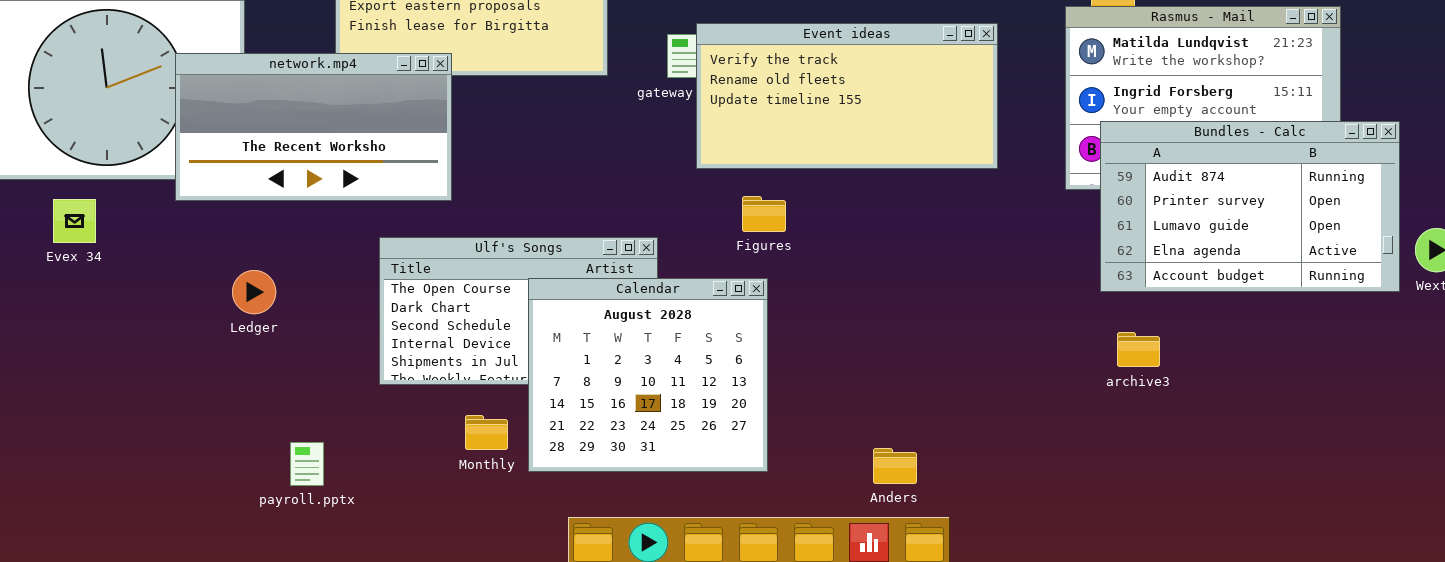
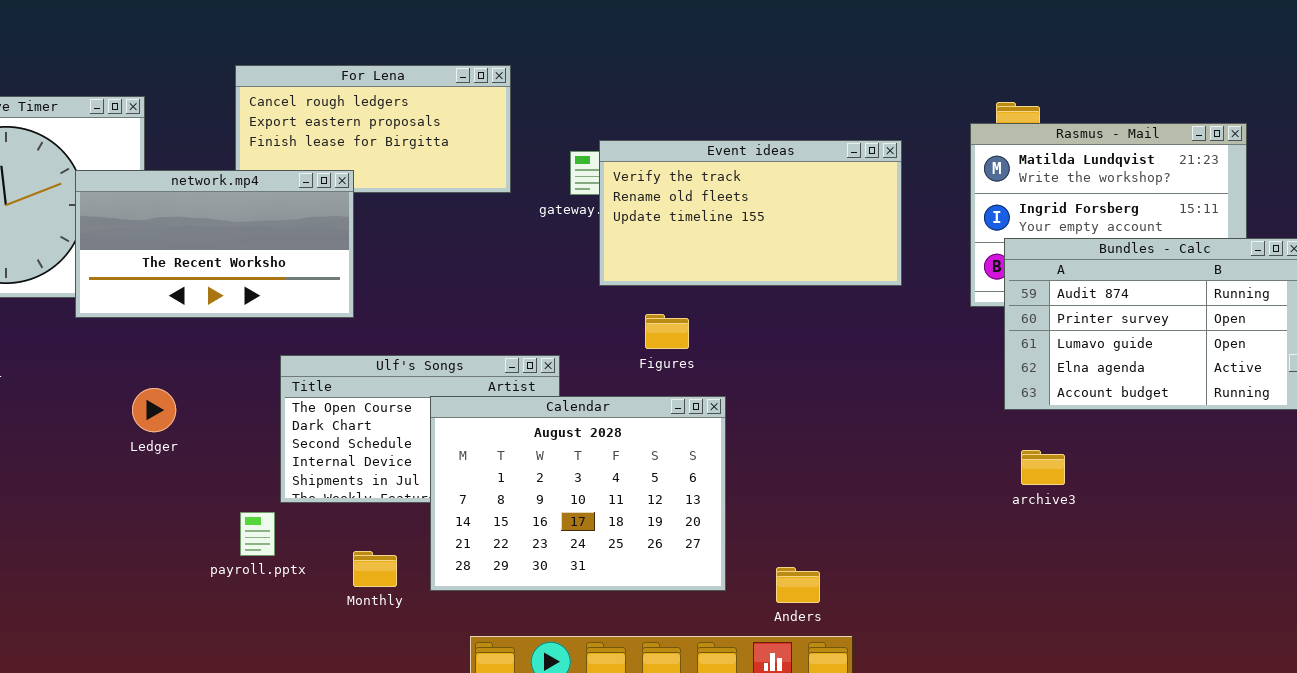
Calendar: [528,278,768,472] -> [430,396,726,591], resized
Monthly: [465,415,508,450] -> [353,551,397,587], moved
payroll.pptx: [290,442,324,486] -> [240,512,275,556], moved

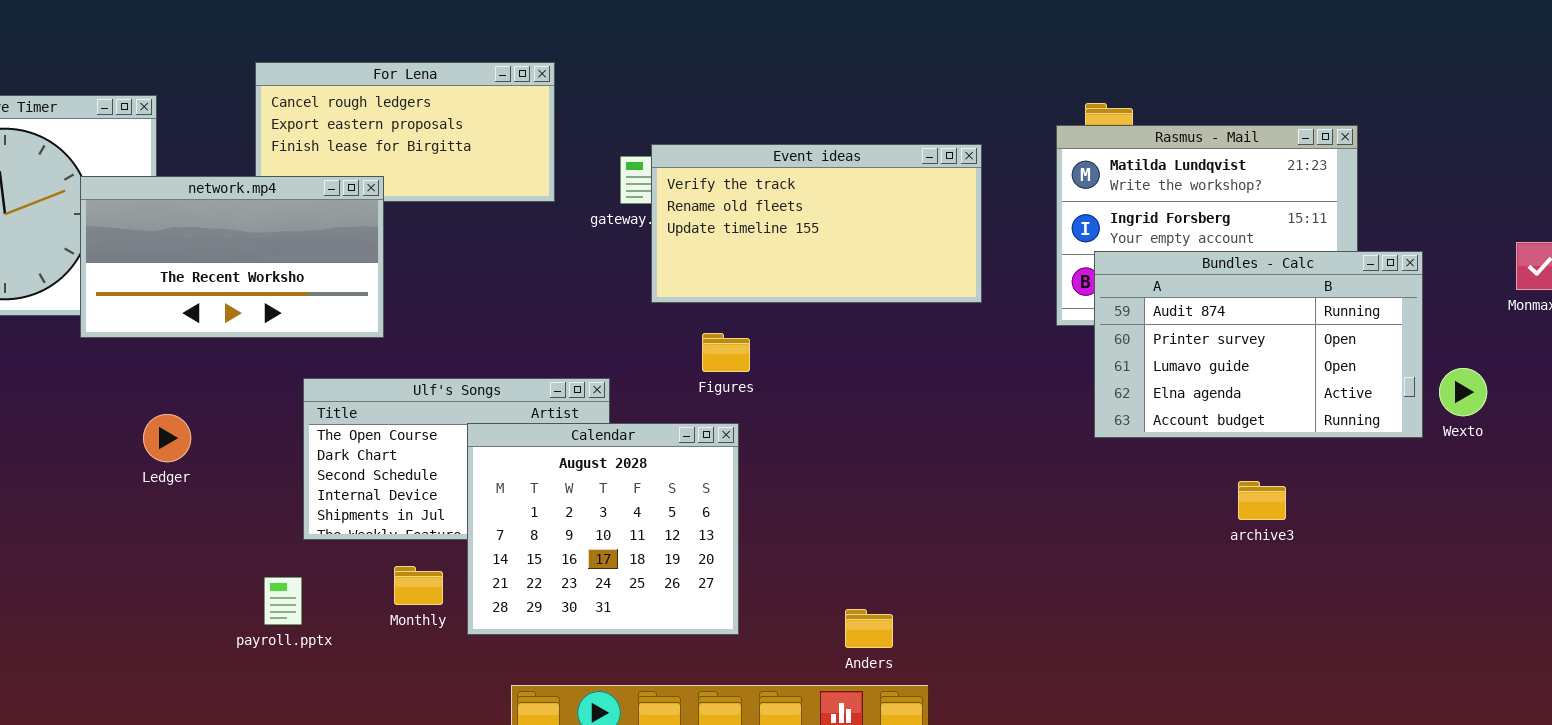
Calendar: [430,396,726,591] -> [467,423,739,635], resized
archive3: [1021,450,1065,485] -> [1238,481,1286,520], moved
payroll.pptx: [240,512,275,556] -> [264,577,302,625], moved
Monthly: [353,551,397,587] -> [394,566,443,605], moved

